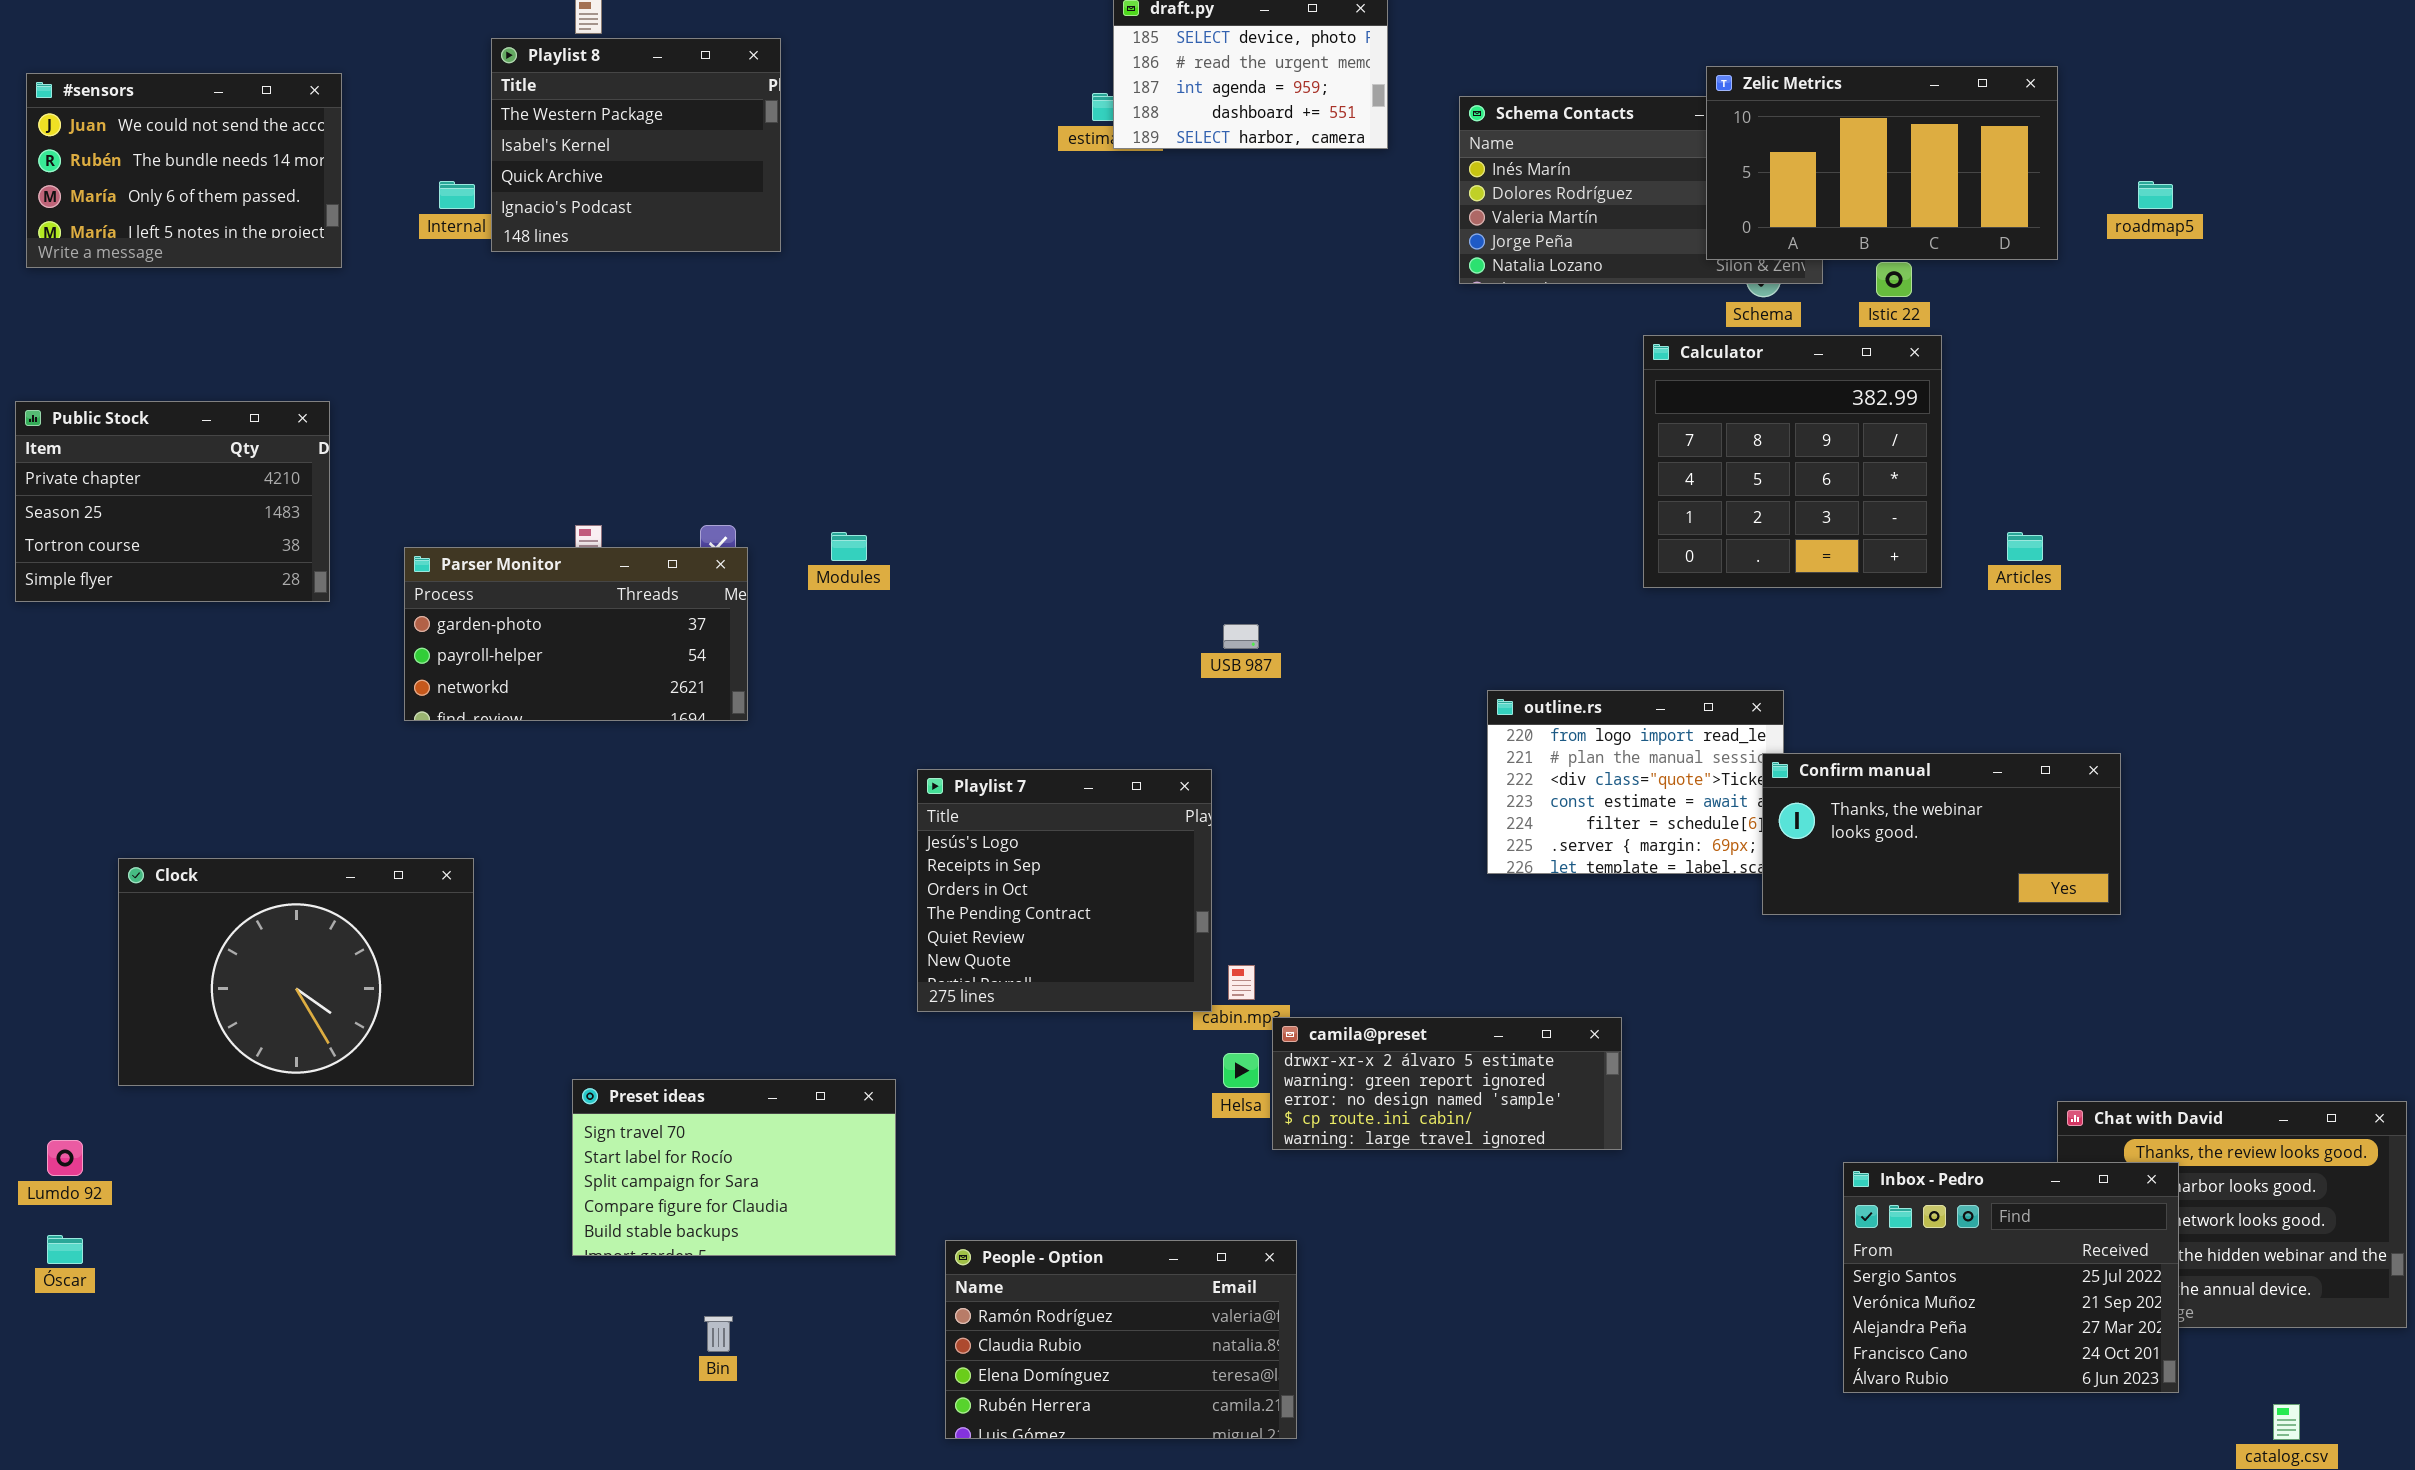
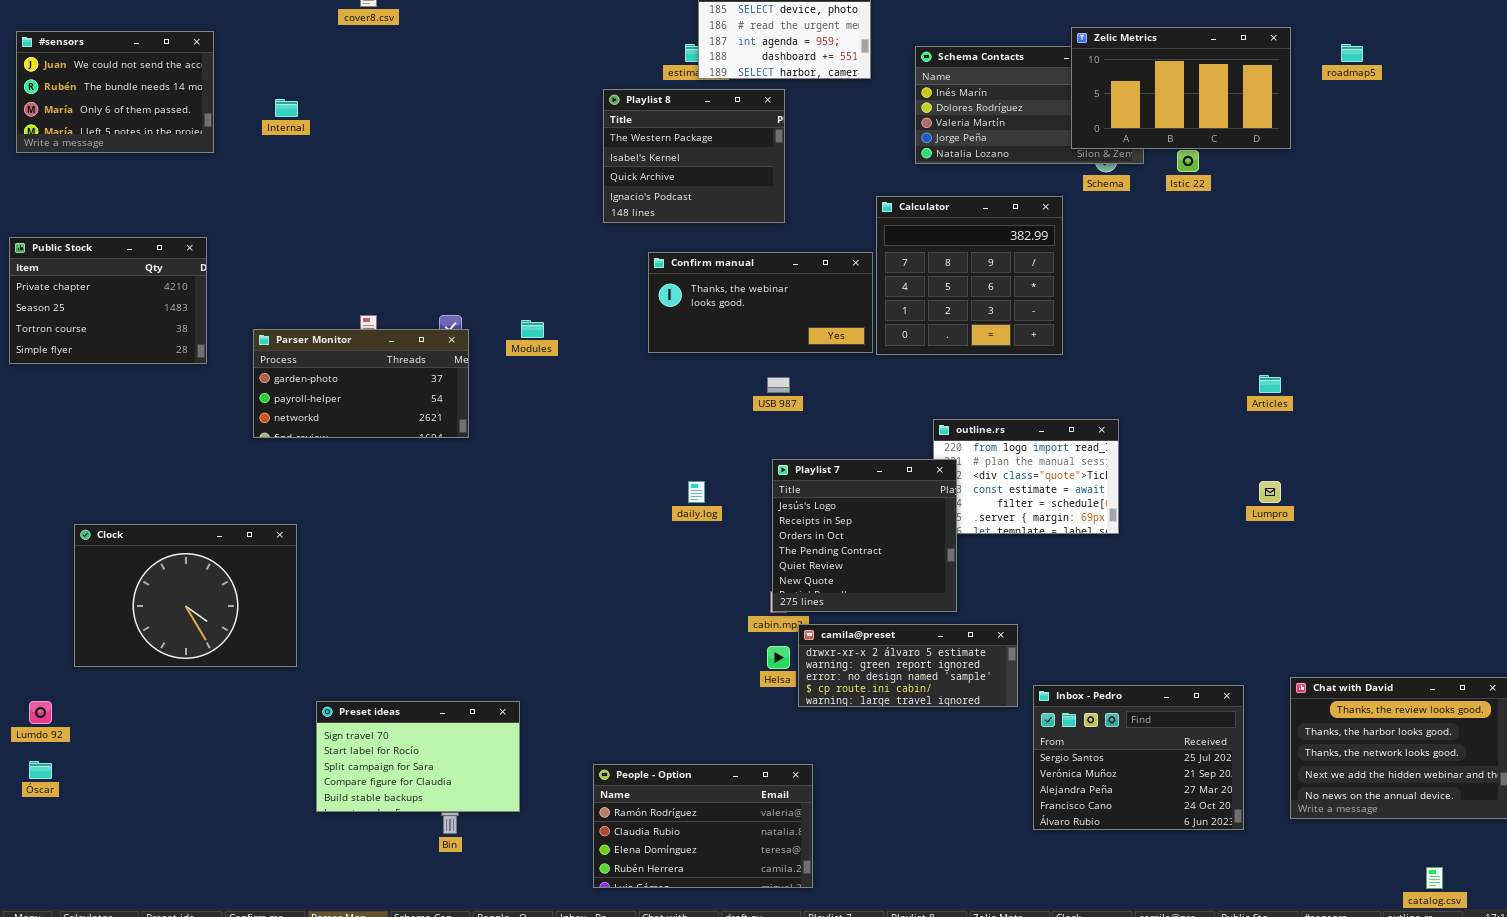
Playlist 8: [491,38,781,252] -> [603,89,785,223], moved
roadmap5: [2138,181,2173,209] -> [1341,44,1363,62], moved
Calculator: [1643,335,1942,588] -> [876,196,1063,355], moved
Articles: [2007,532,2043,561] -> [1259,375,1281,393], moved
Confirm manual: [1762,753,2121,915] -> [648,252,873,353], moved
Playlist 7: [917,769,1212,1012] -> [772,459,957,612], moved
Preset ideas: [572,1079,896,1256] -> [316,701,520,812], moved
Inbox - Pedro: [1843,1162,2179,1393] -> [1033,685,1244,830], moved

